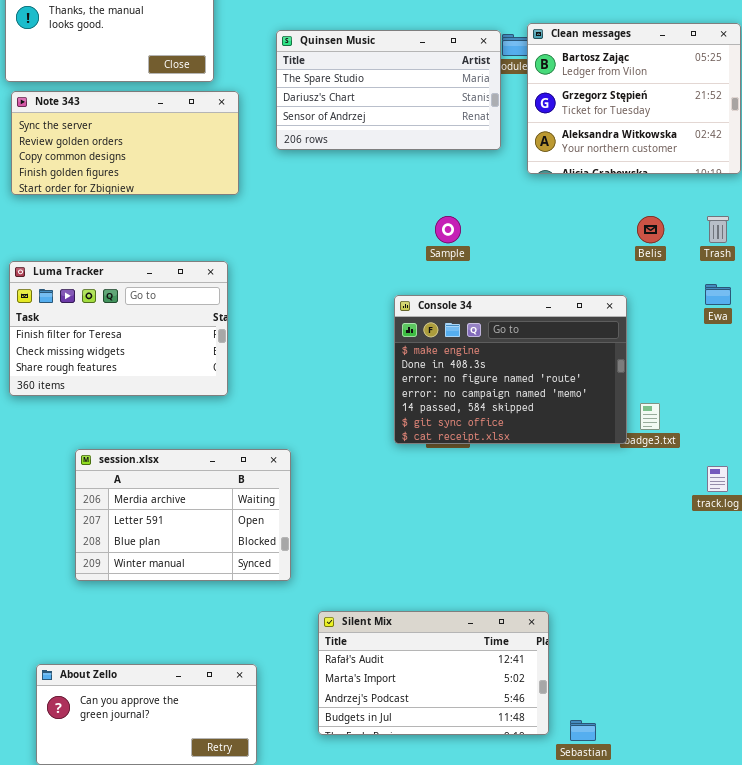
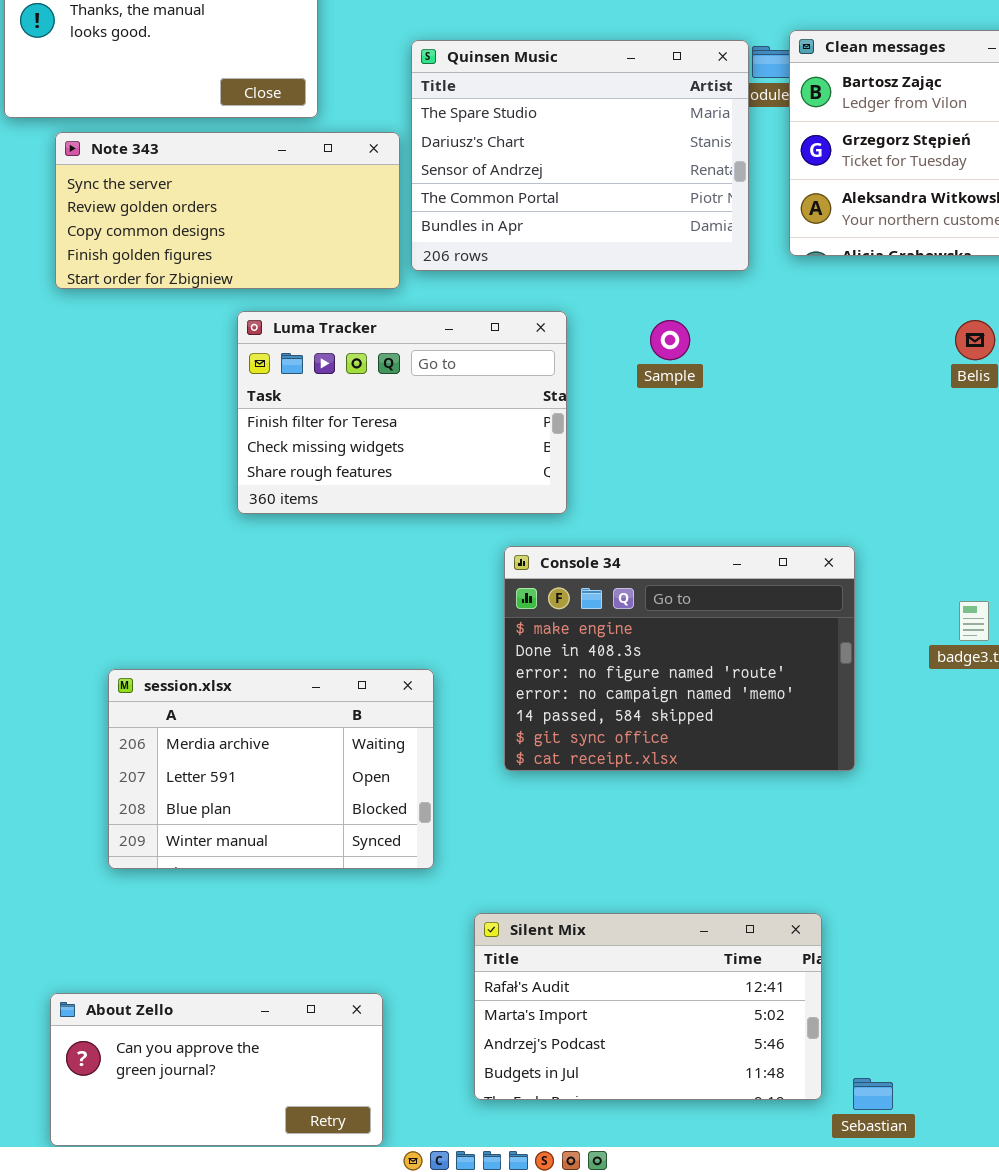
Quinsen Music: [276,30,501,150] -> [411,40,749,271], resized
Note 343: [11,91,239,195] -> [55,132,400,289], moved
Luma Tracker: [9,261,228,396] -> [237,311,567,514], moved
Console 34: [394,295,627,444] -> [504,546,855,771], moved

